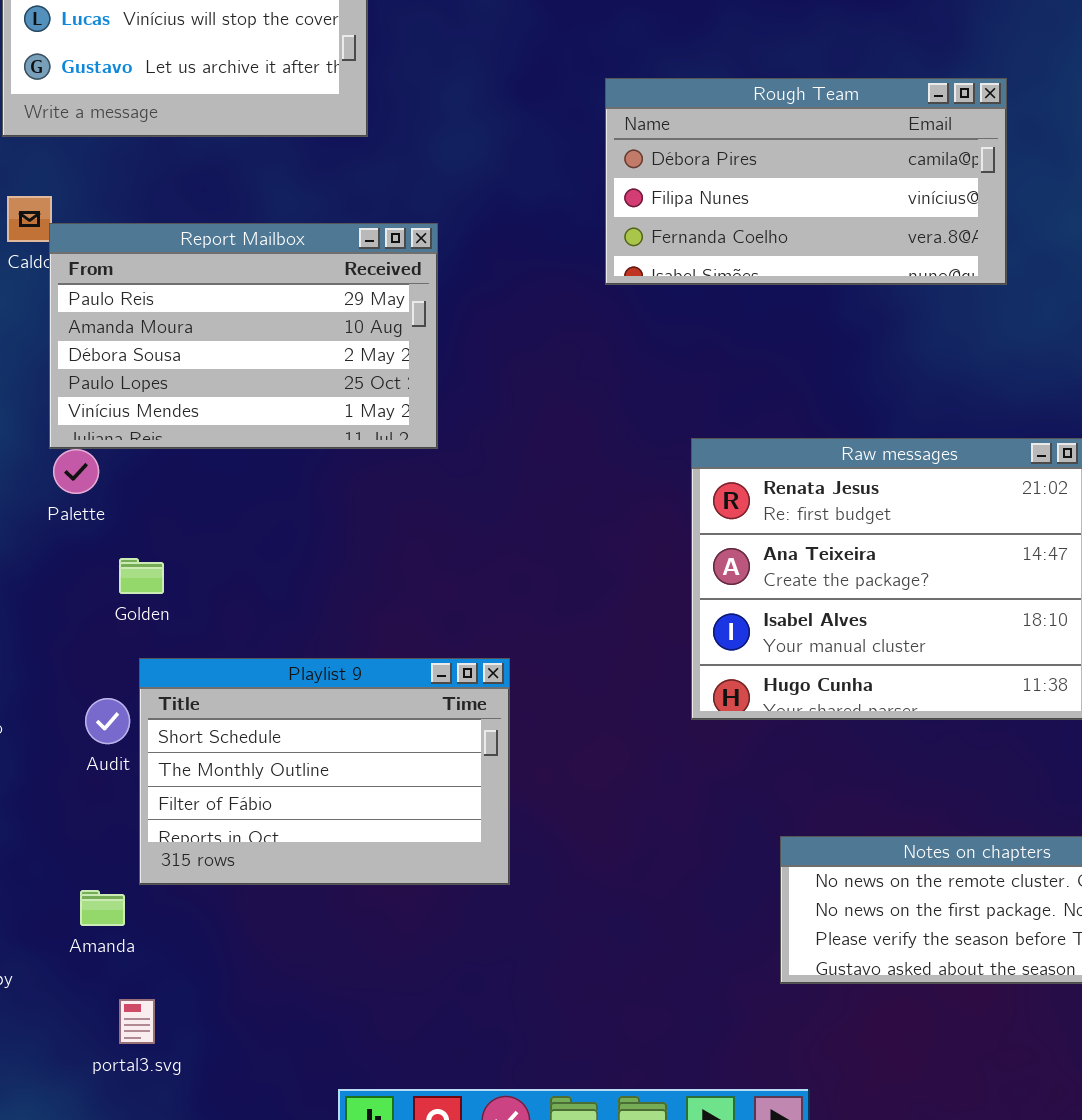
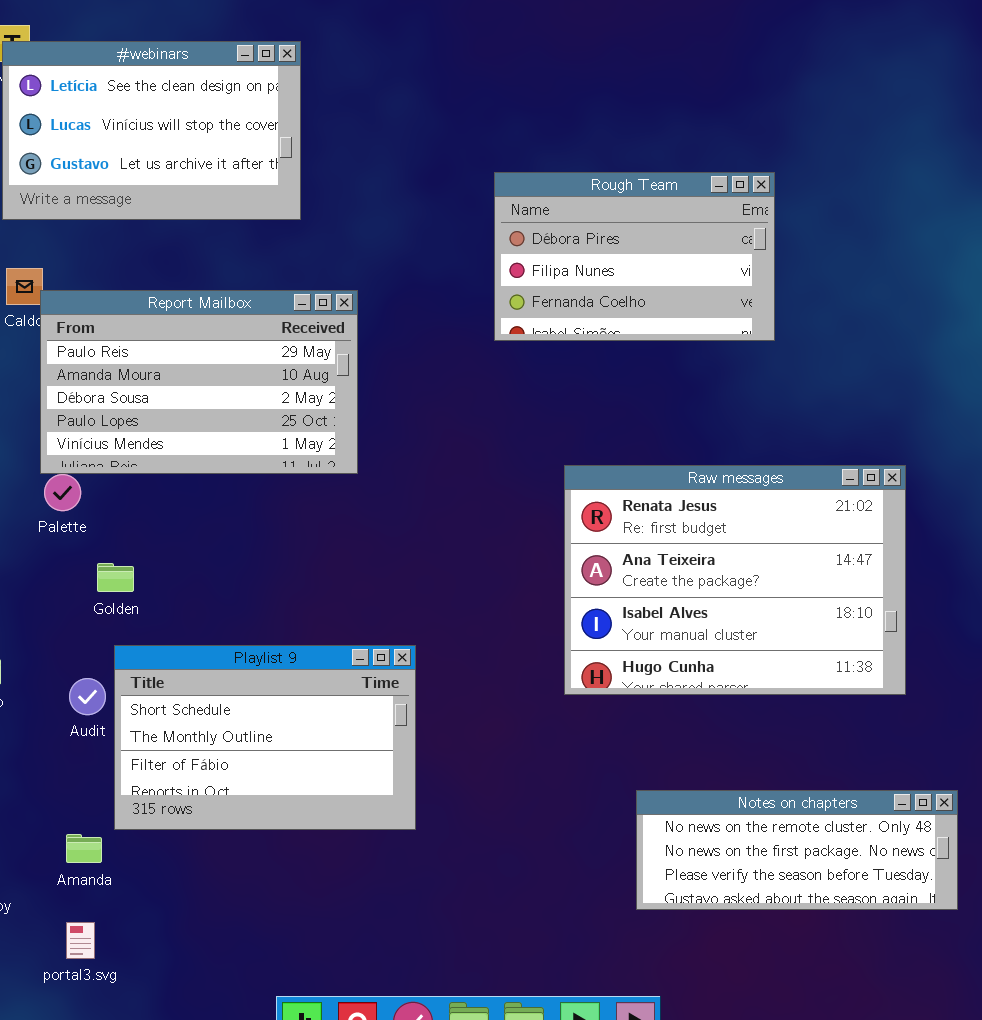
Rough Team: [605,78,1007,285] -> [494,172,775,341], resized
portal3.svg: [119,999,155,1044] -> [66,922,95,959], moved

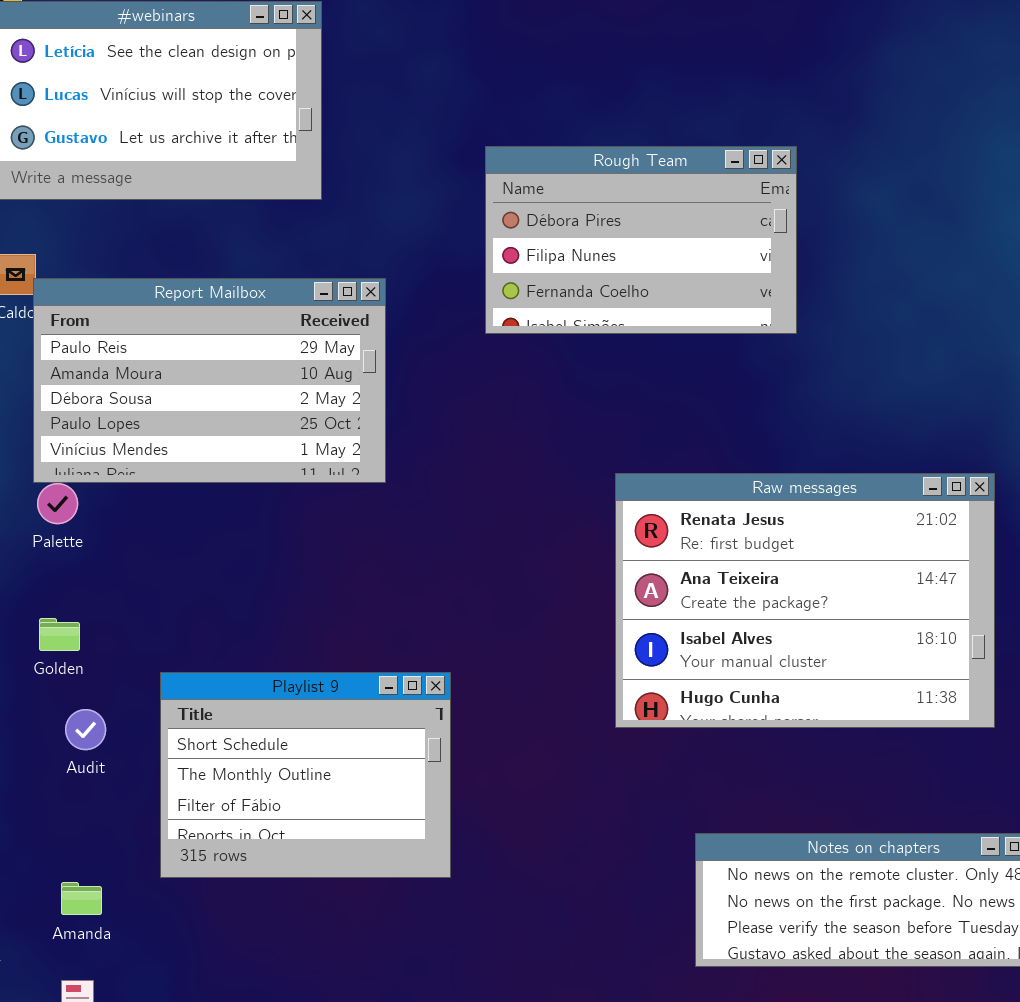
Rough Team: [494,172,775,341] -> [485,146,797,334], moved
Golden: [97,563,134,592] -> [39,618,80,651], moved
Playlist 9: [114,645,416,830] -> [160,672,451,878], resized

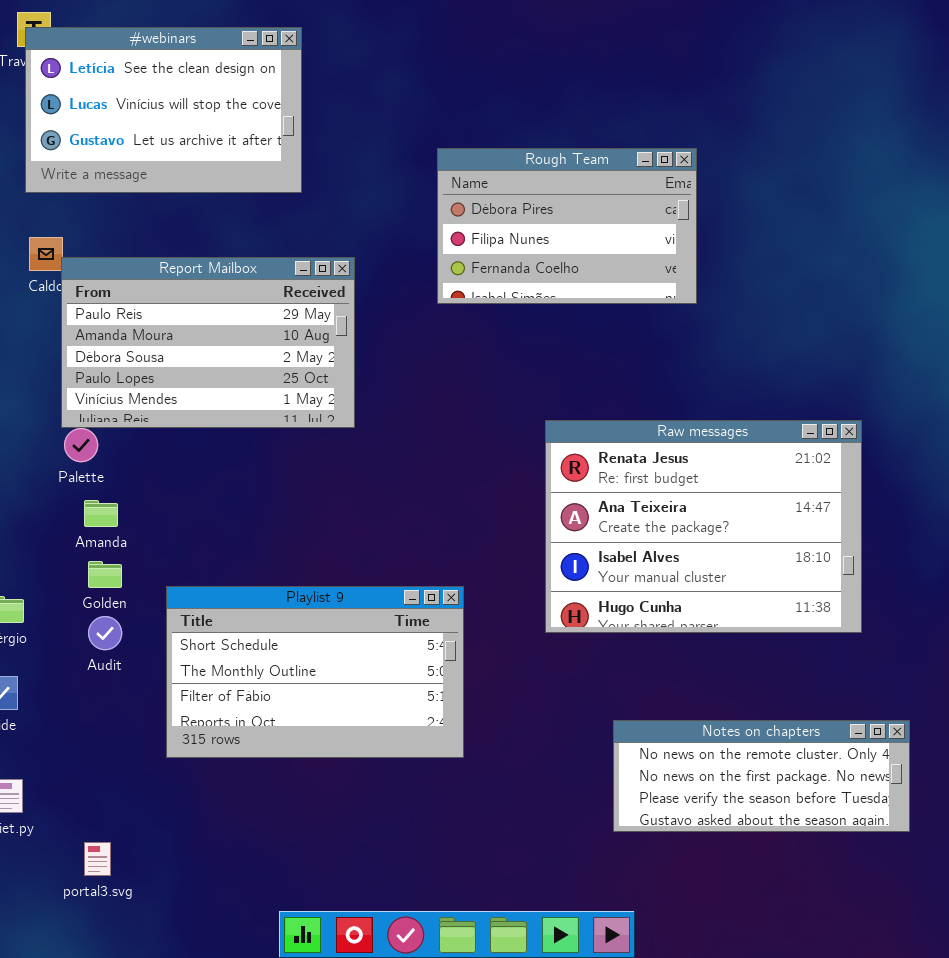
Golden: [39,618,80,651] -> [88,561,122,588], moved
Playlist 9: [160,672,451,878] -> [166,586,464,758], resized
Amanda: [61,882,102,915] -> [84,500,118,527], moved

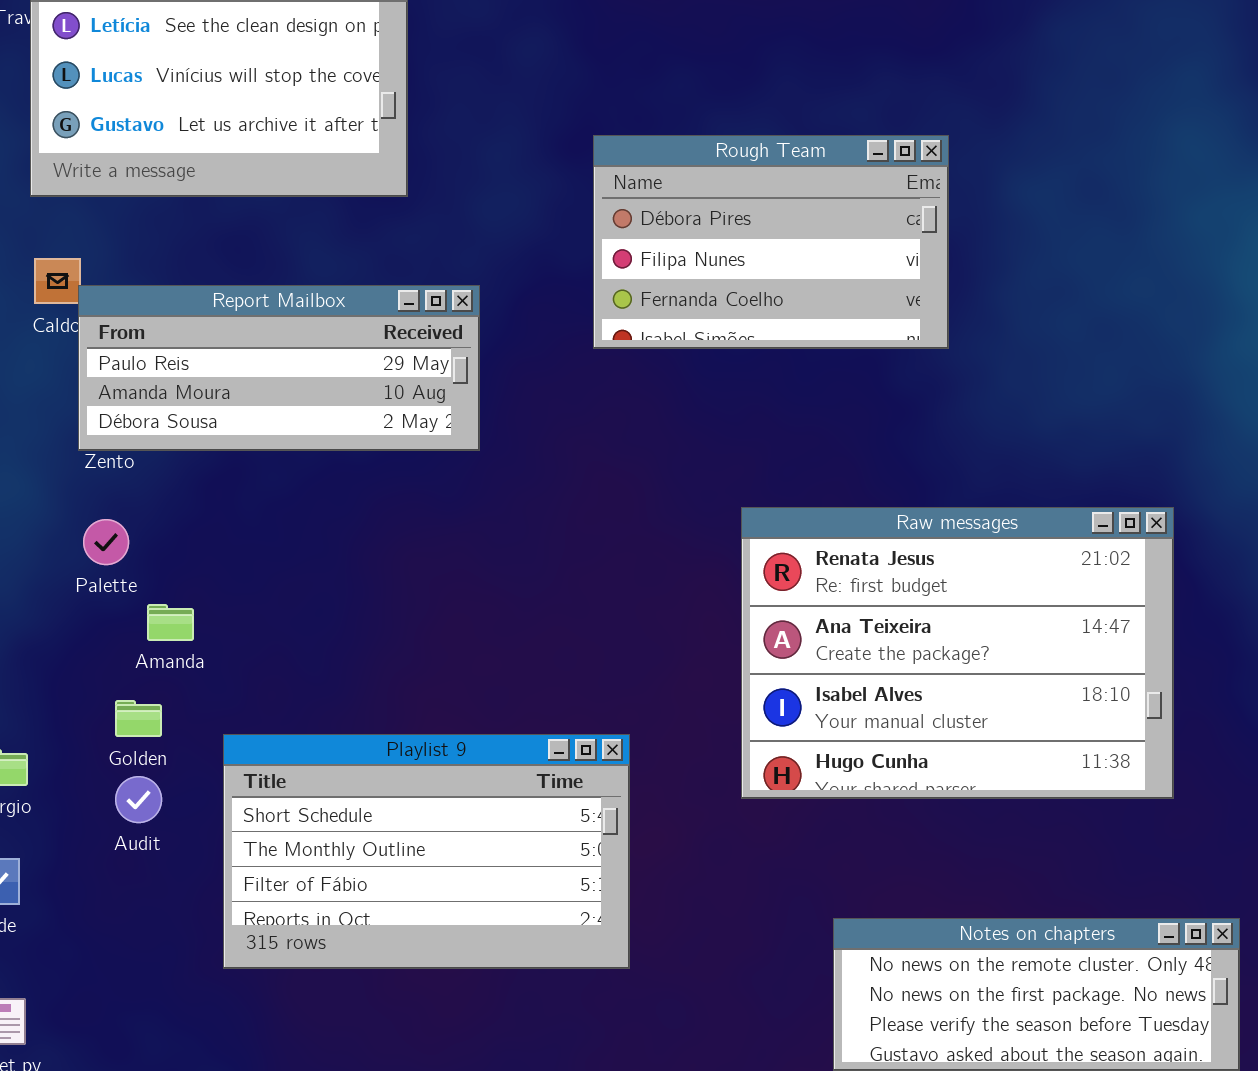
Report Mailbox: [61,257,355,428] -> [78,285,480,451], resized
Amanda: [84,500,118,527] -> [147,604,194,641], moved

